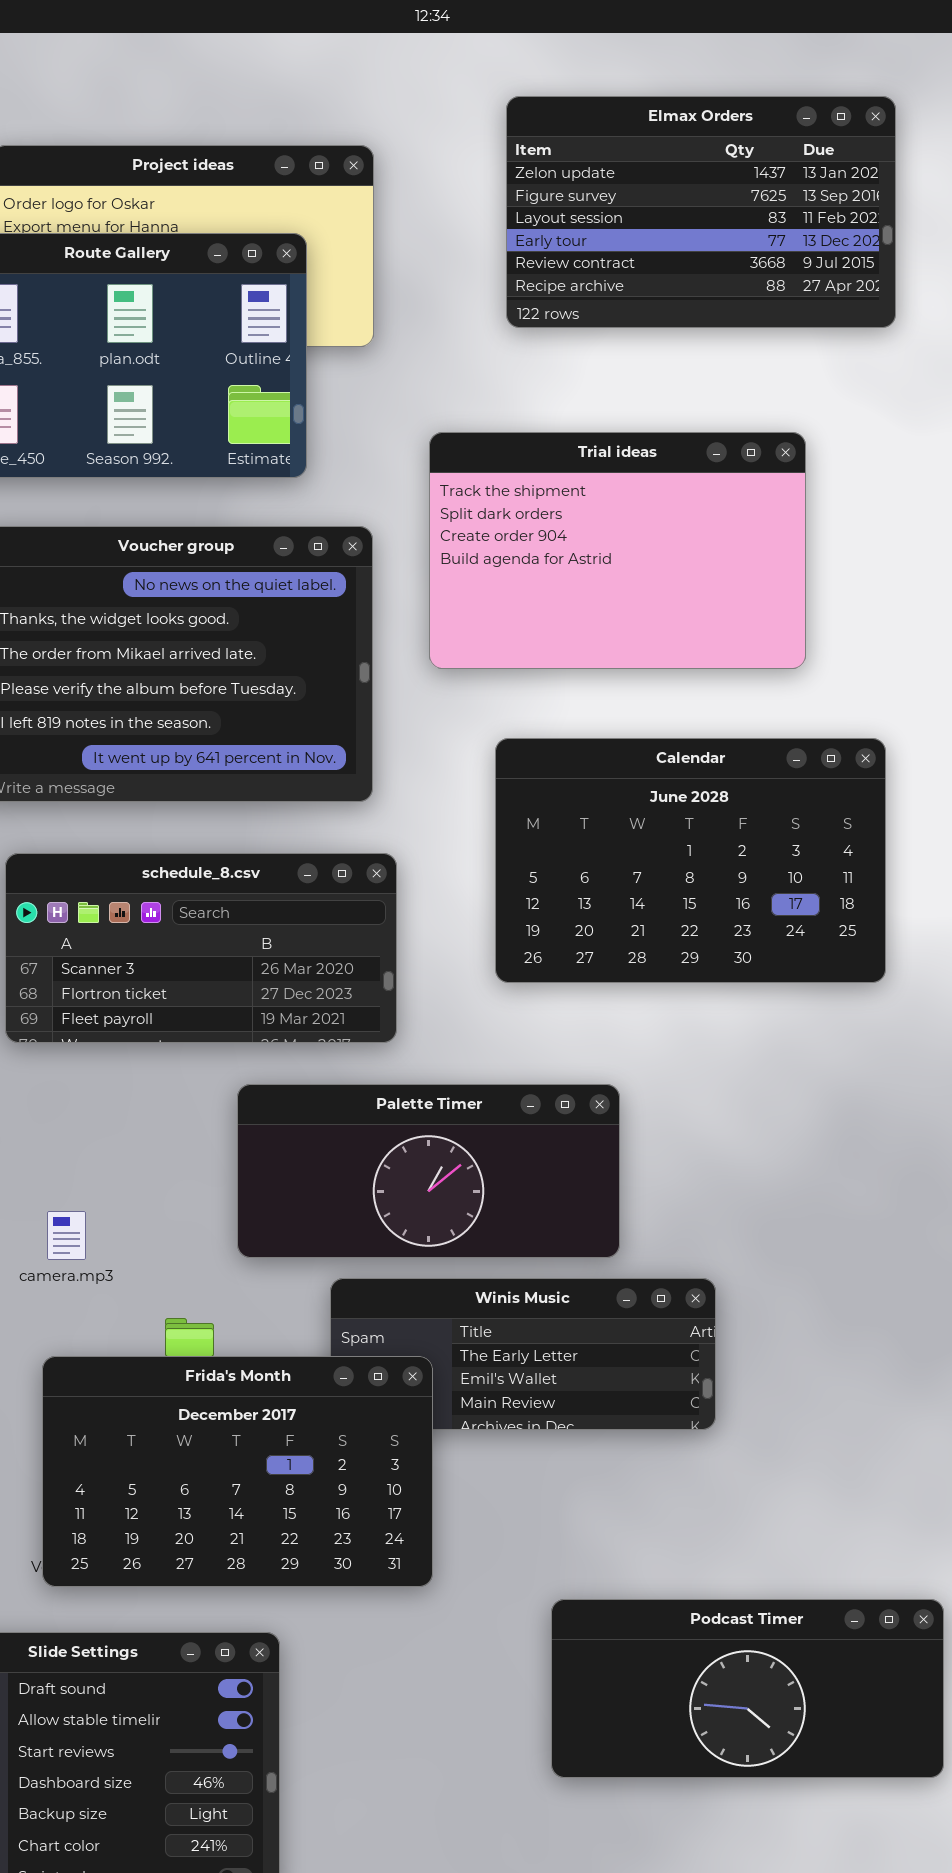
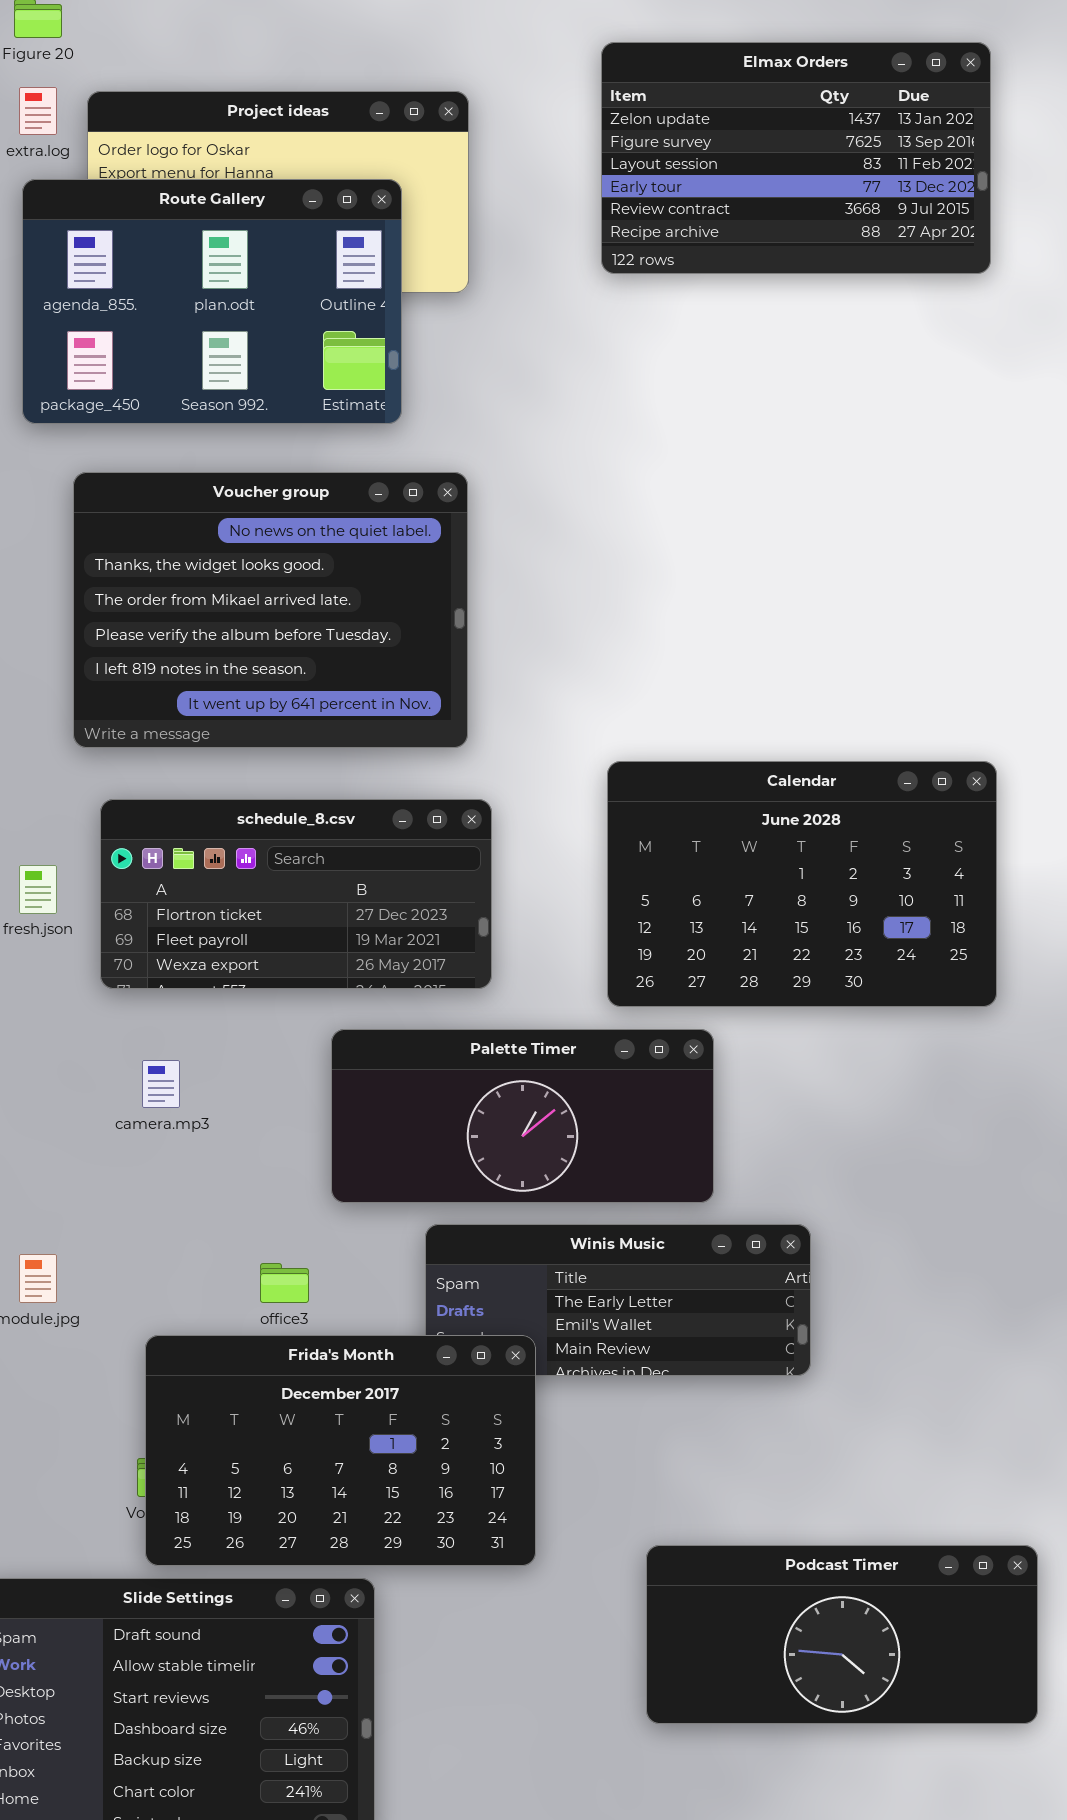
Trial ideas: [429,432,806,669] -> none, closed
Calendar: [495,738,886,983] -> [607,761,997,1007], moved
schedule_8.csv: [5,853,397,1043] -> [100,799,492,989], scrolled down 1 row
camera.mp3: [47,1211,86,1260] -> [142,1060,180,1108], moved
Frida's Month: [42,1356,433,1587] -> [145,1335,536,1566], moved

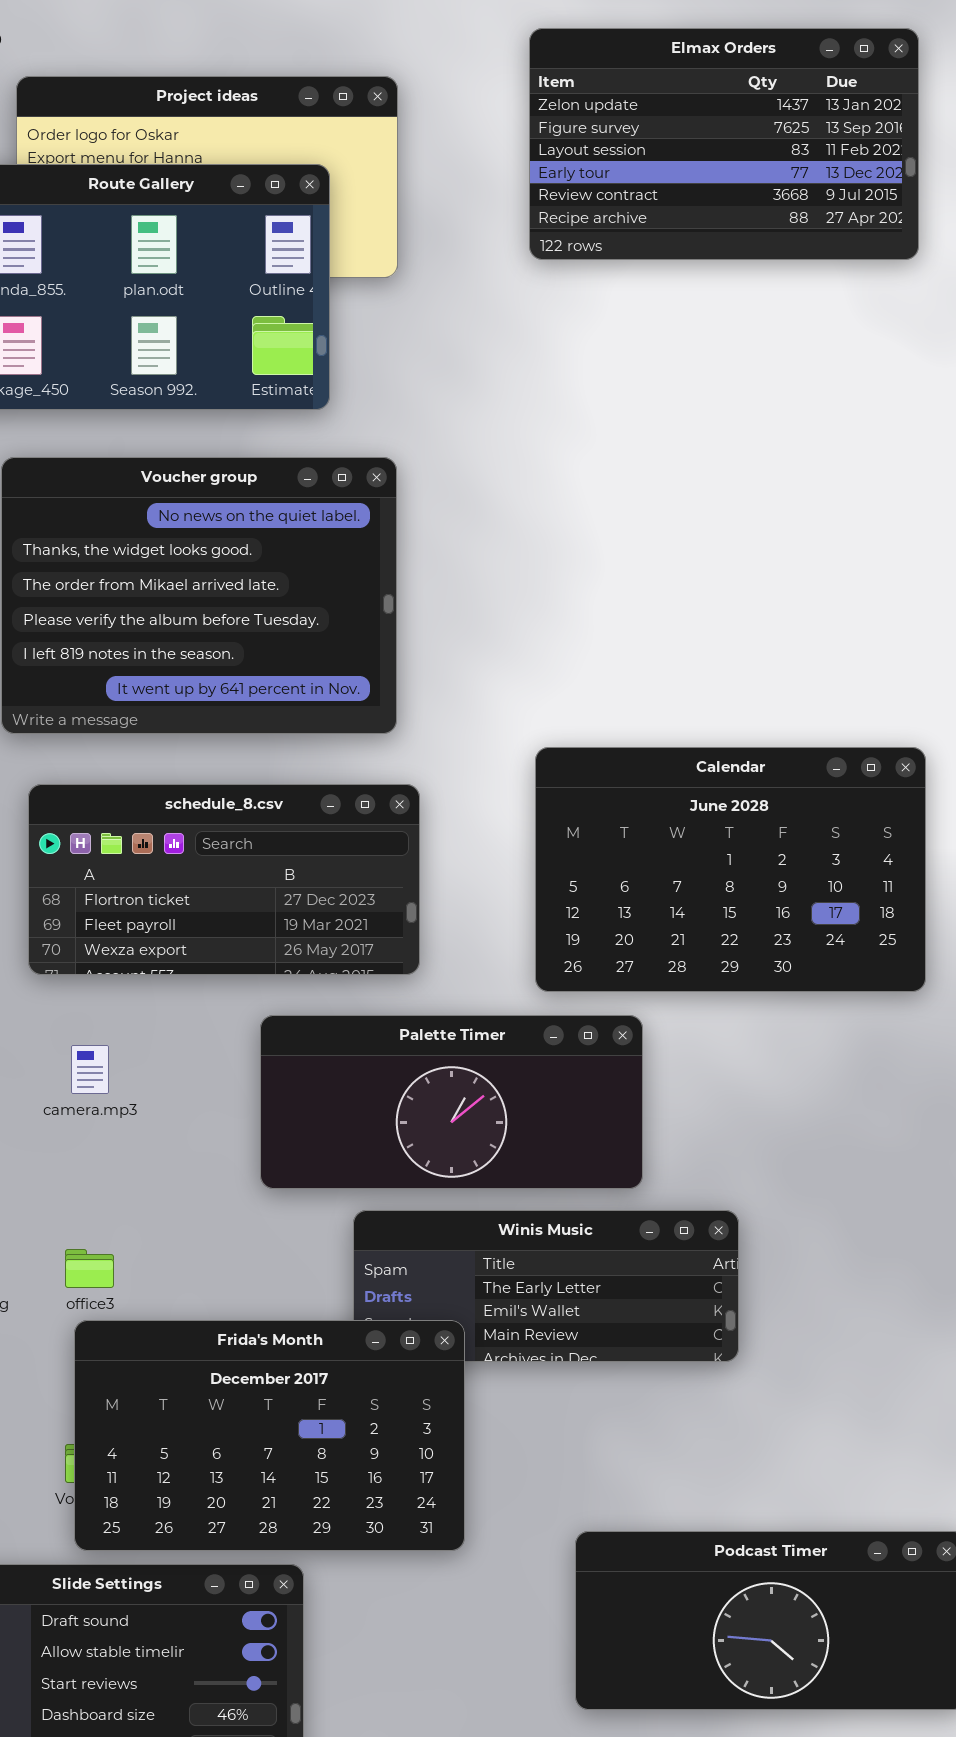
office3: [260,1263,309,1303] -> [65,1249,114,1288], moved

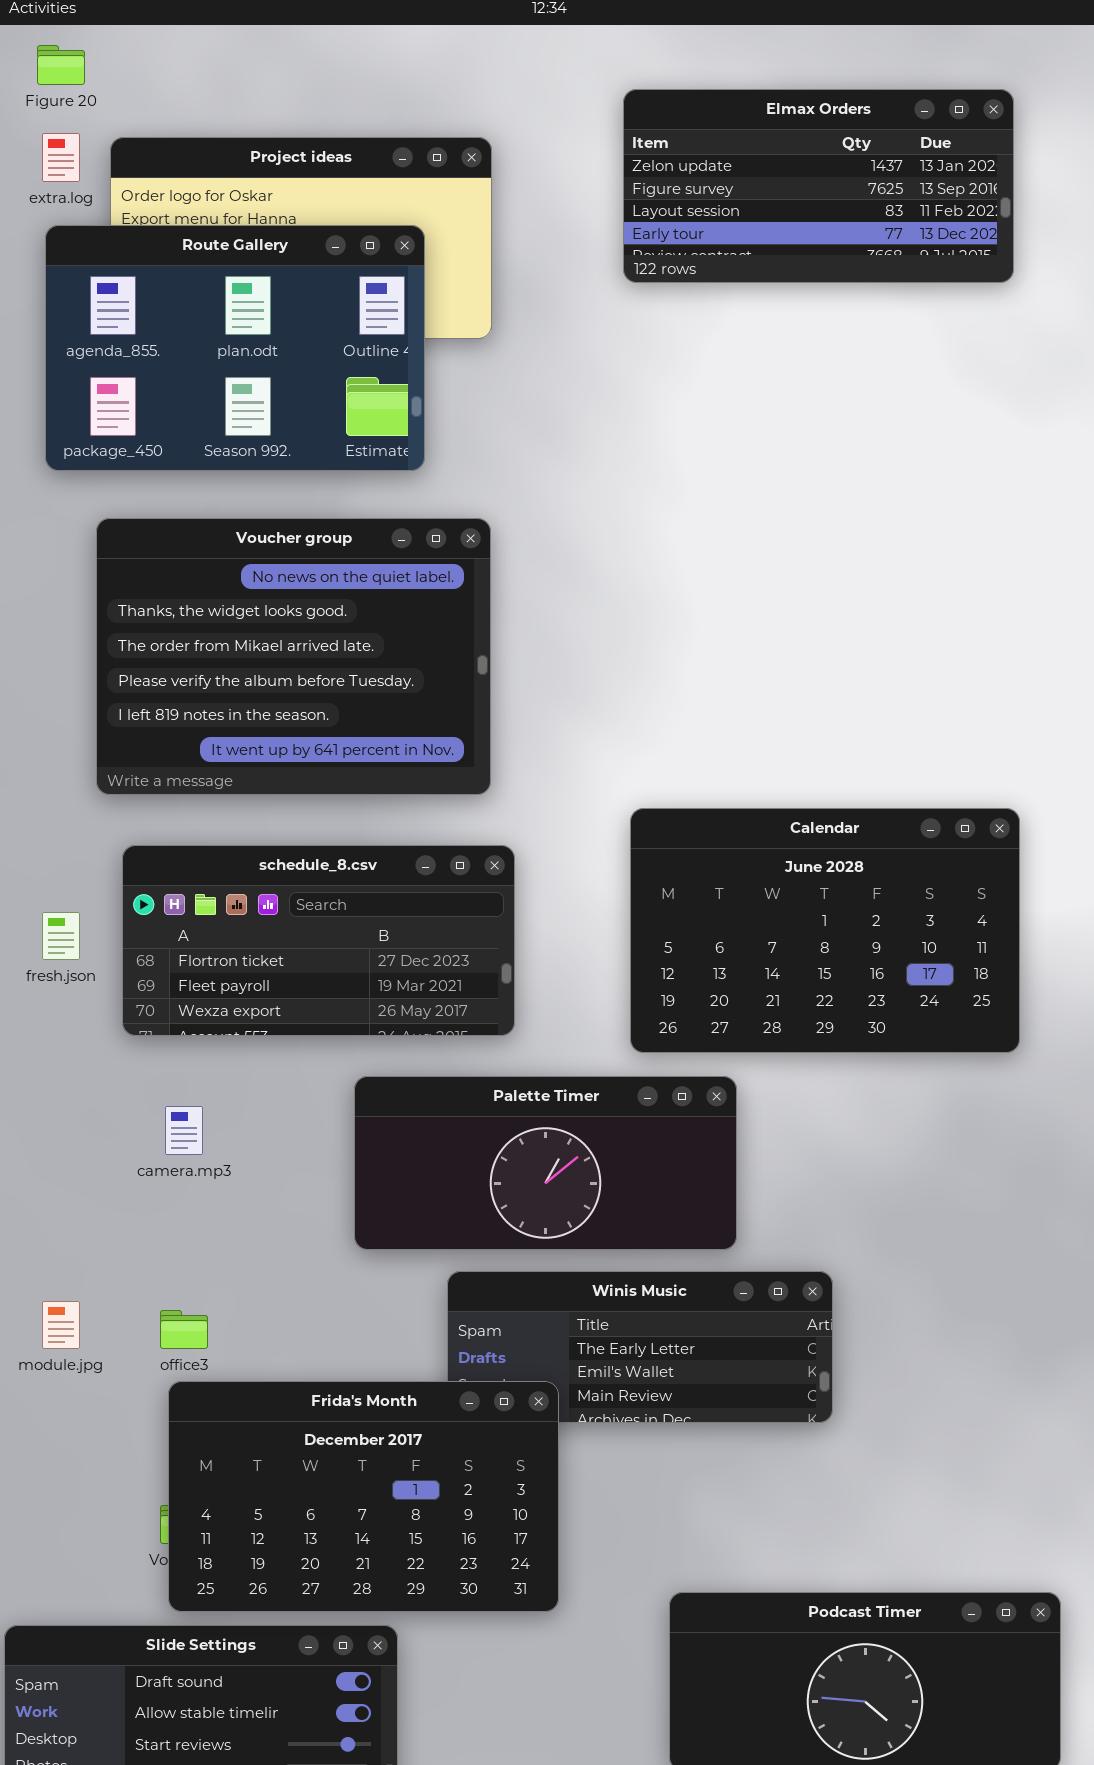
Elmax Orders: [529,28,919,260] -> [623,89,1014,283], resized

